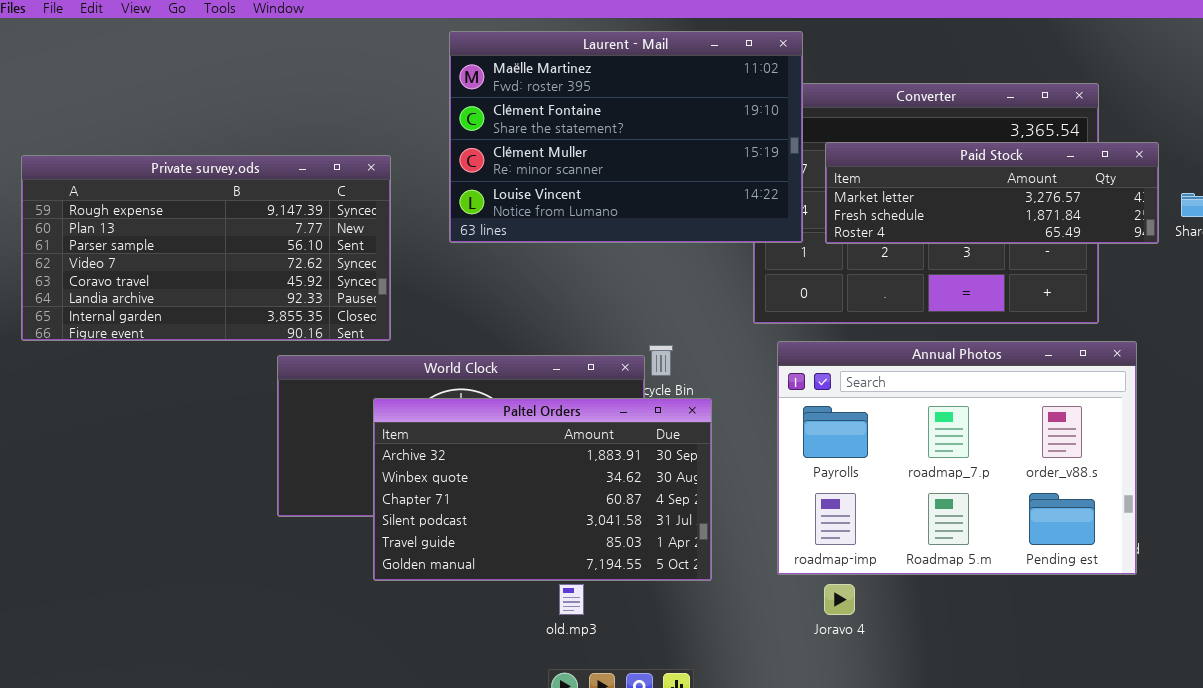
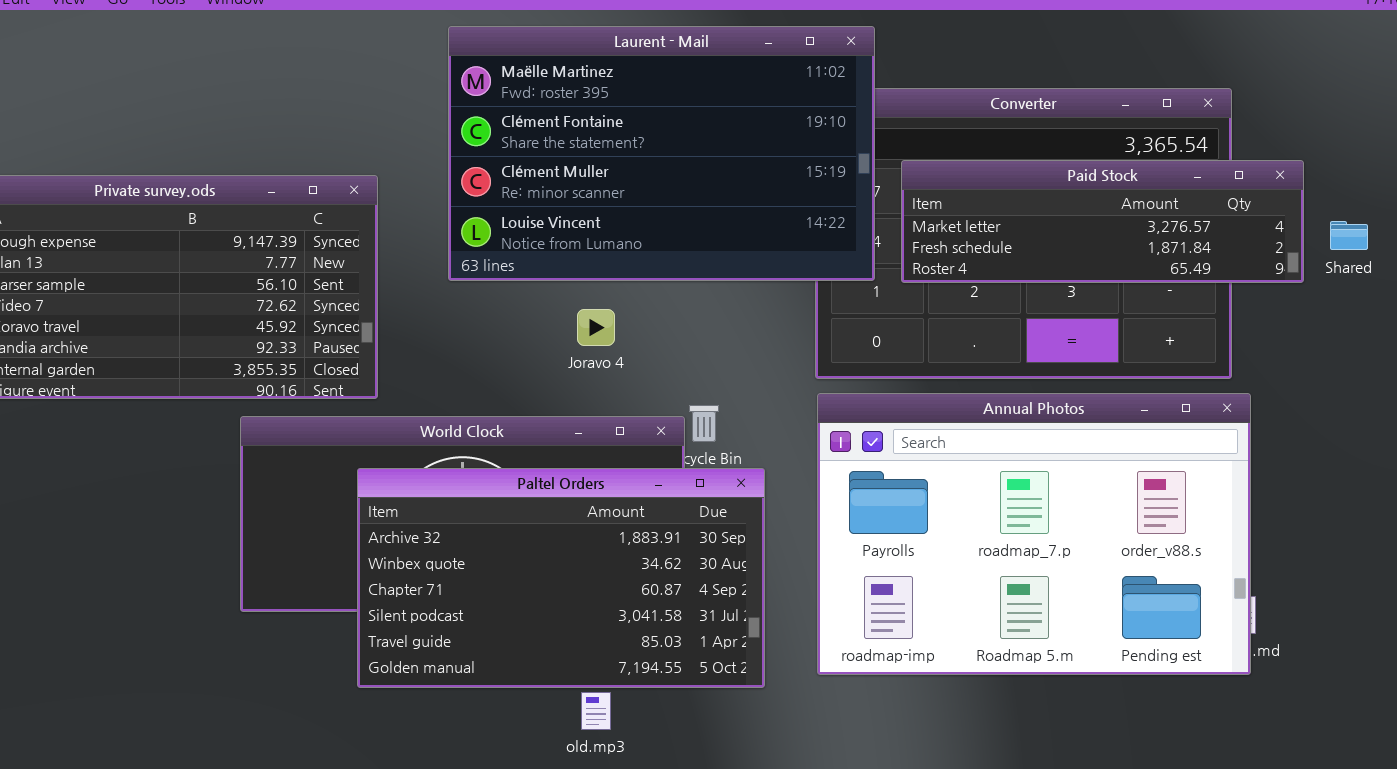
Annual Photos: [777,341,1137,575] -> [817,393,1251,675], moved
Joravo 4: [824,584,855,615] -> [577,309,615,346], moved

